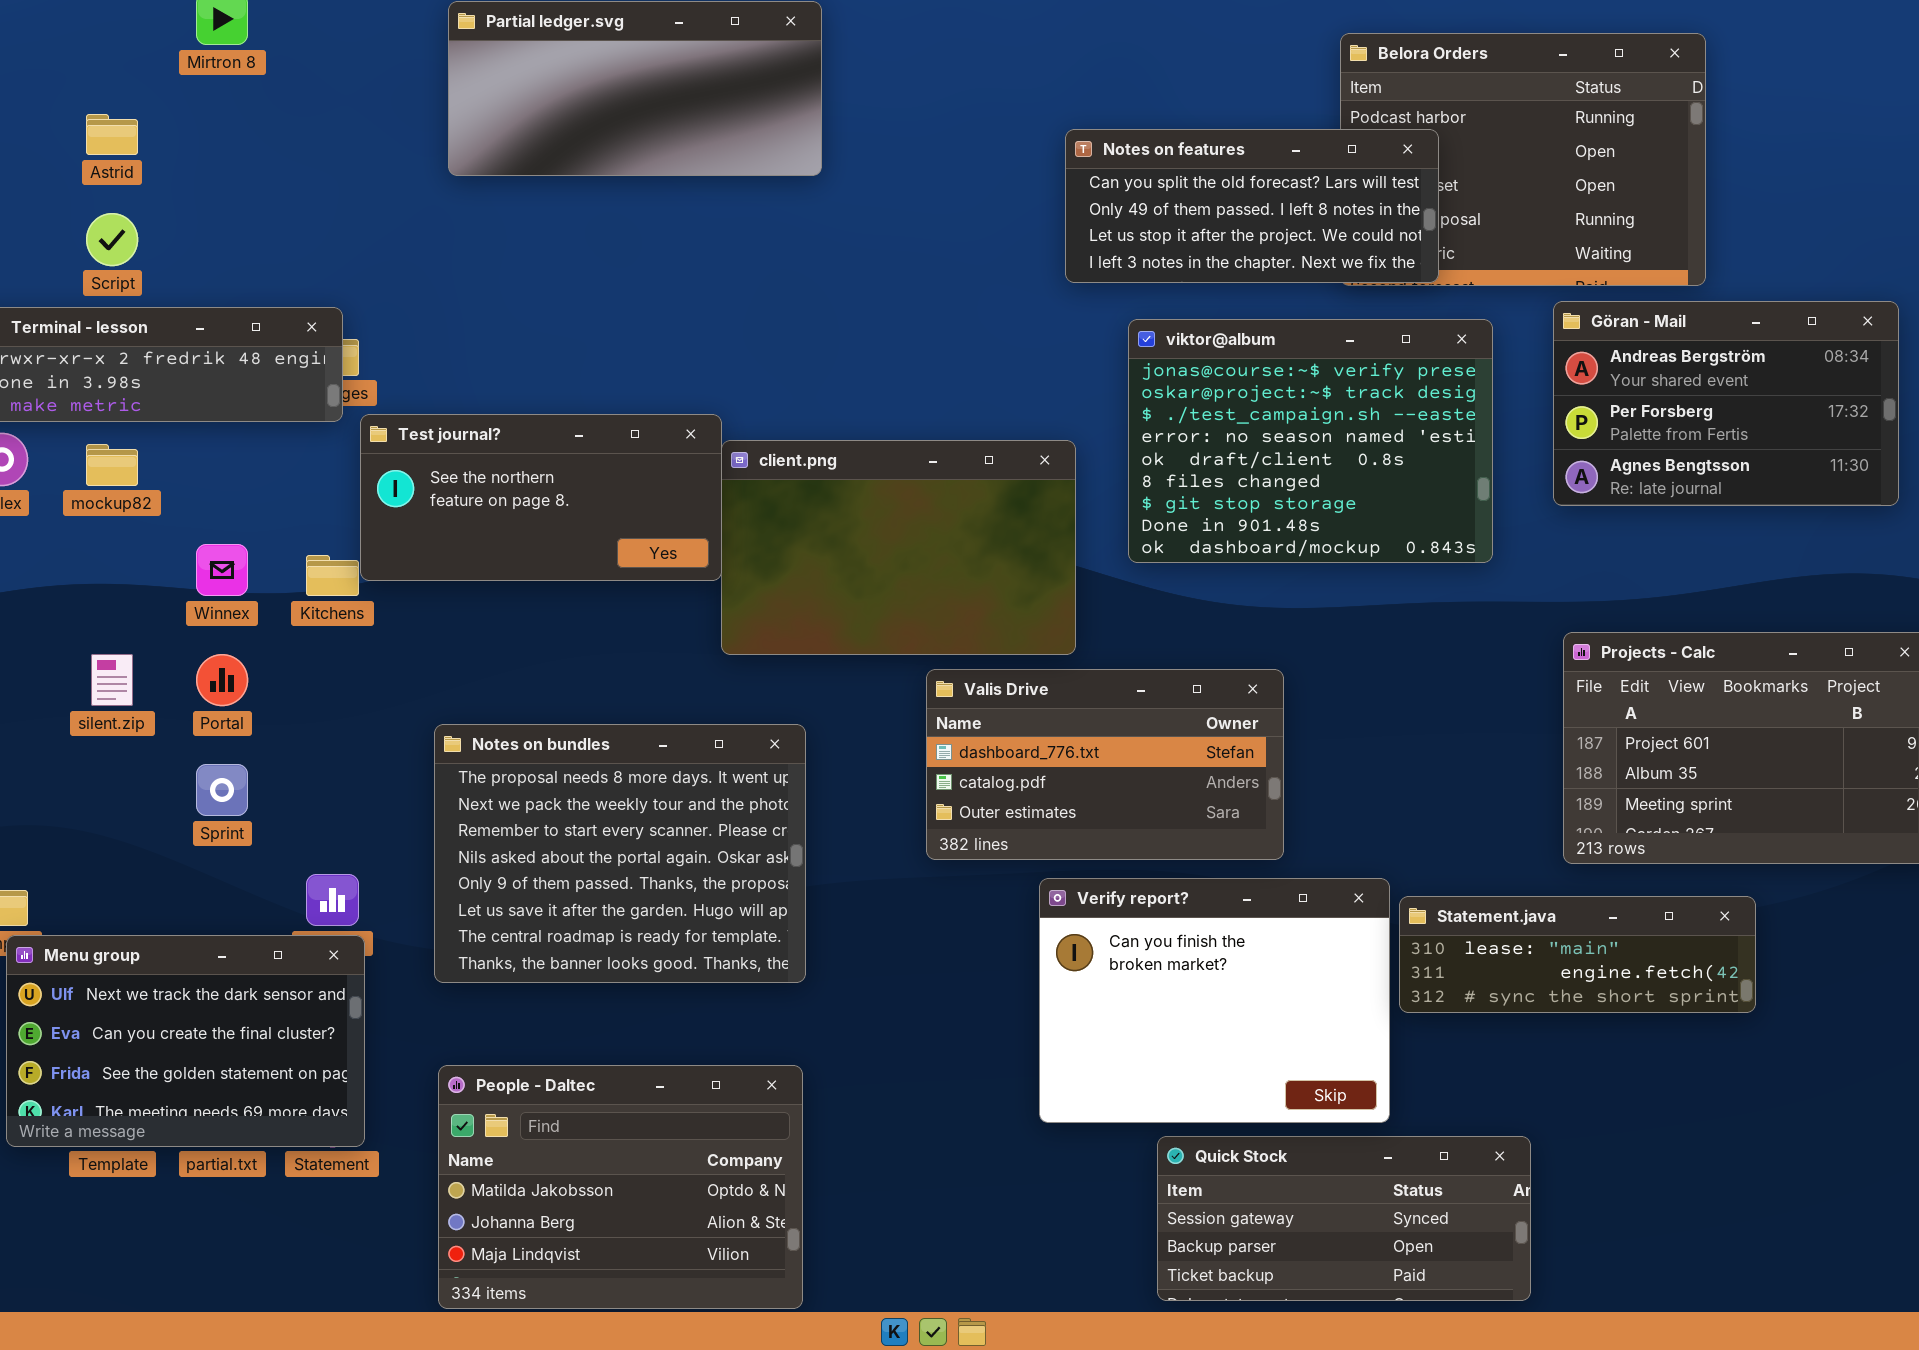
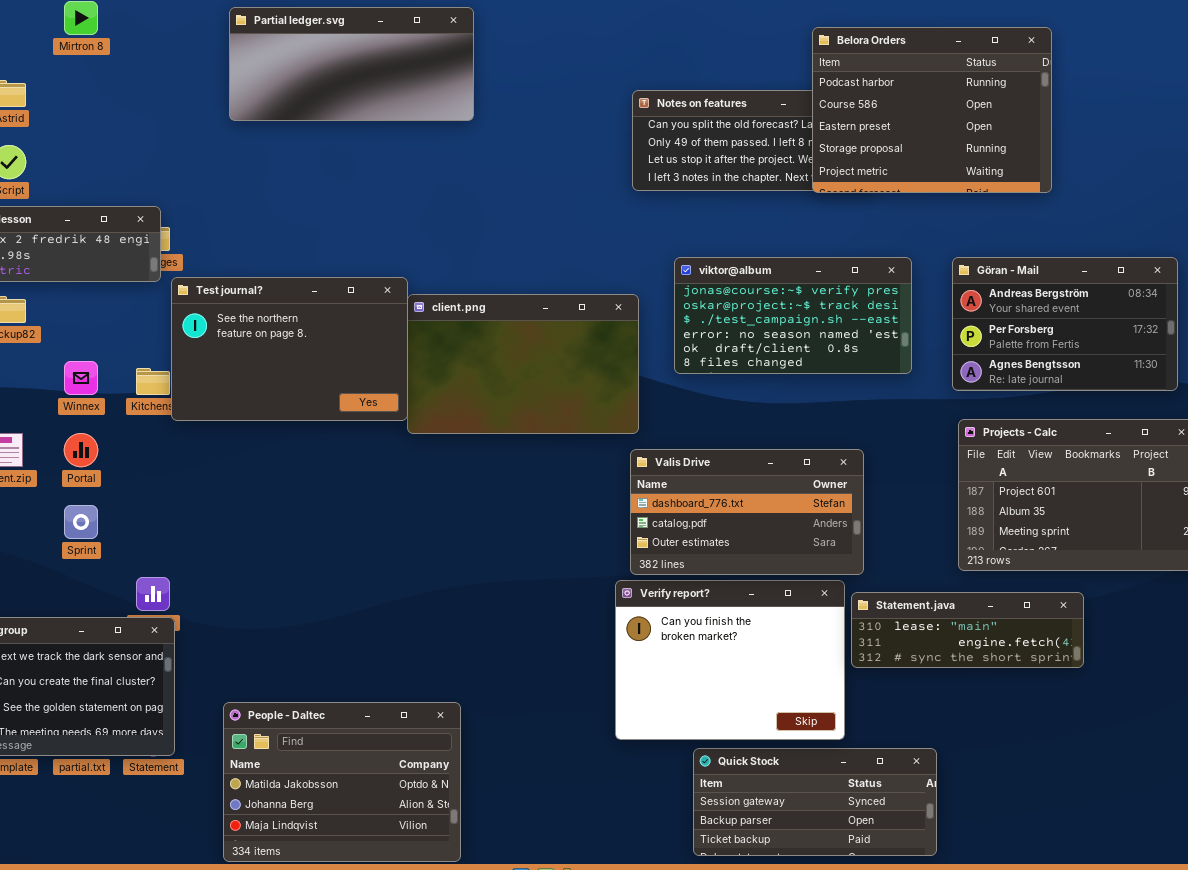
Belora Orders: [1340,33,1706,286] -> [812,27,1052,193], raised
Göran - Mail: [1553,301,1899,506] -> [952,257,1178,391], moved
viktor@album: [1128,319,1493,563] -> [674,257,912,374], resized
Test journal?: [360,414,722,581] -> [171,277,408,421], resized
Valis Drive: [926,669,1284,860] -> [630,449,864,575], moved
Notes on bundles: [434,724,806,983] -> none, closed

